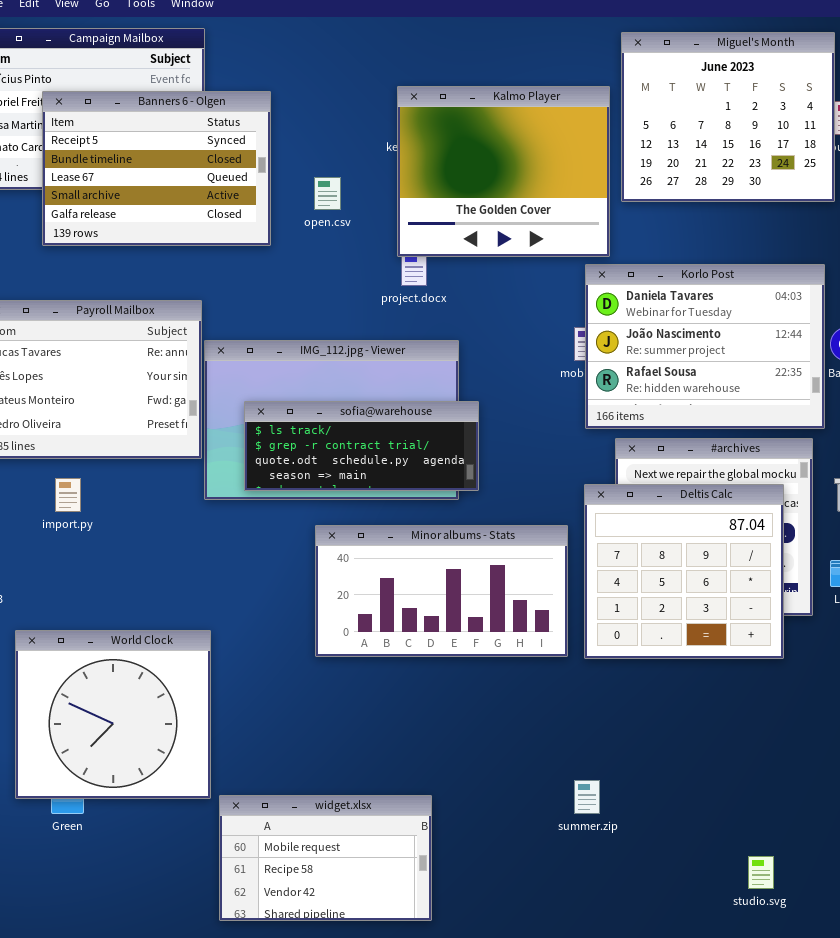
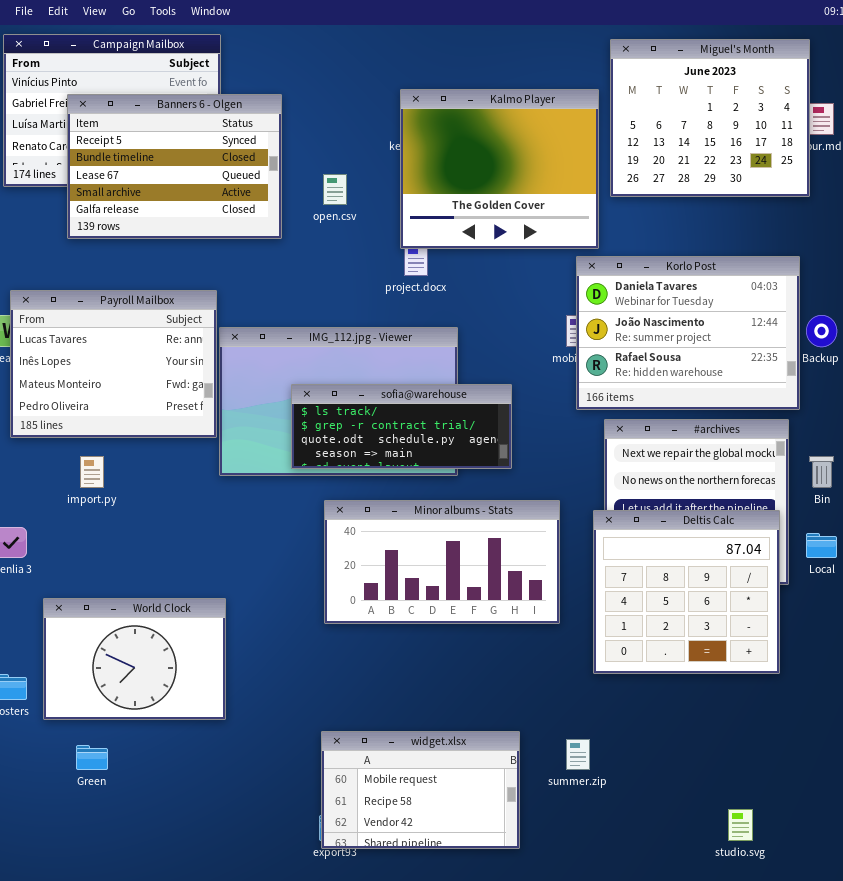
sofia@warehouse: [244,401,479,491] -> [291,384,512,469], moved
Deltis Calc: [584,484,784,659] -> [593,510,780,674], moved
World Clock: [15,630,211,799] -> [43,598,226,720], resized
widget.xlsx: [219,795,432,921] -> [321,731,520,849], moved

